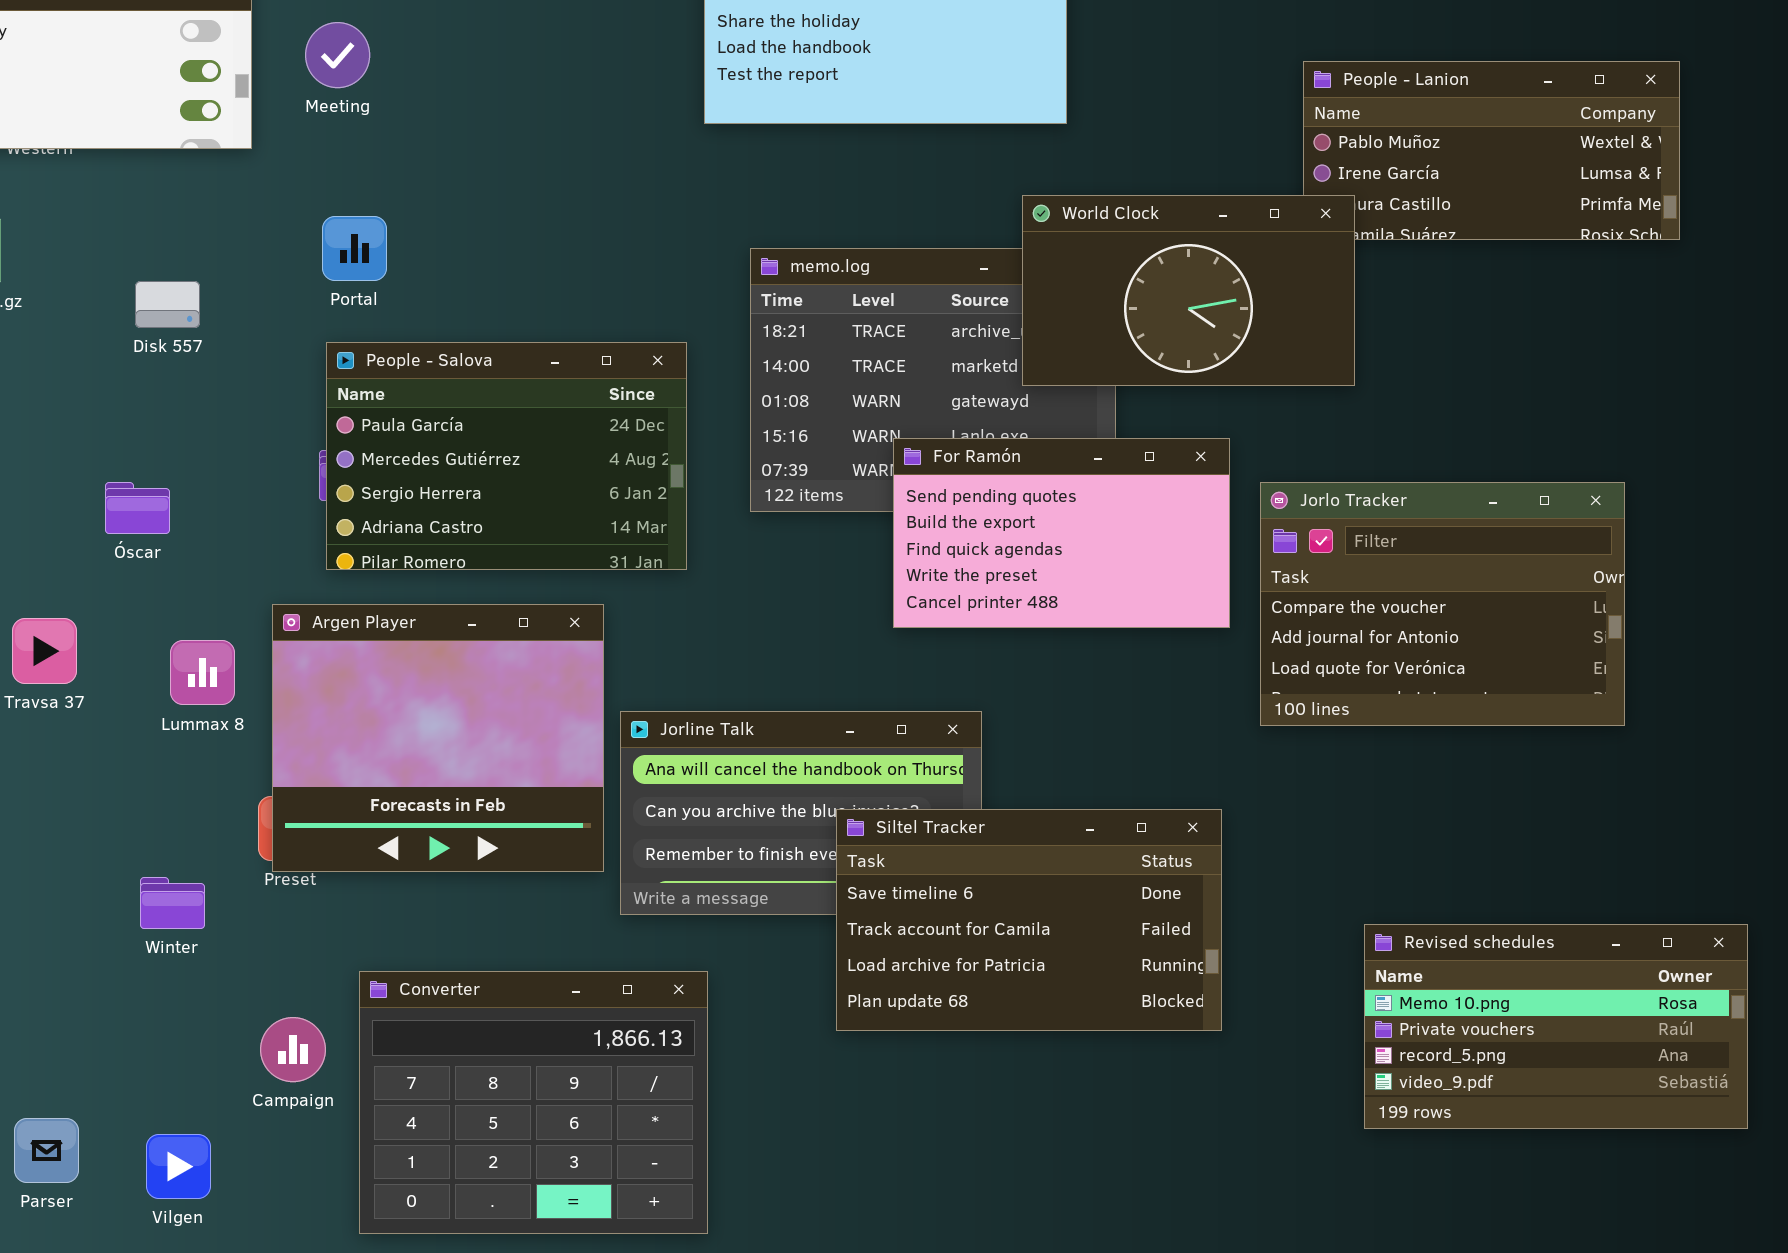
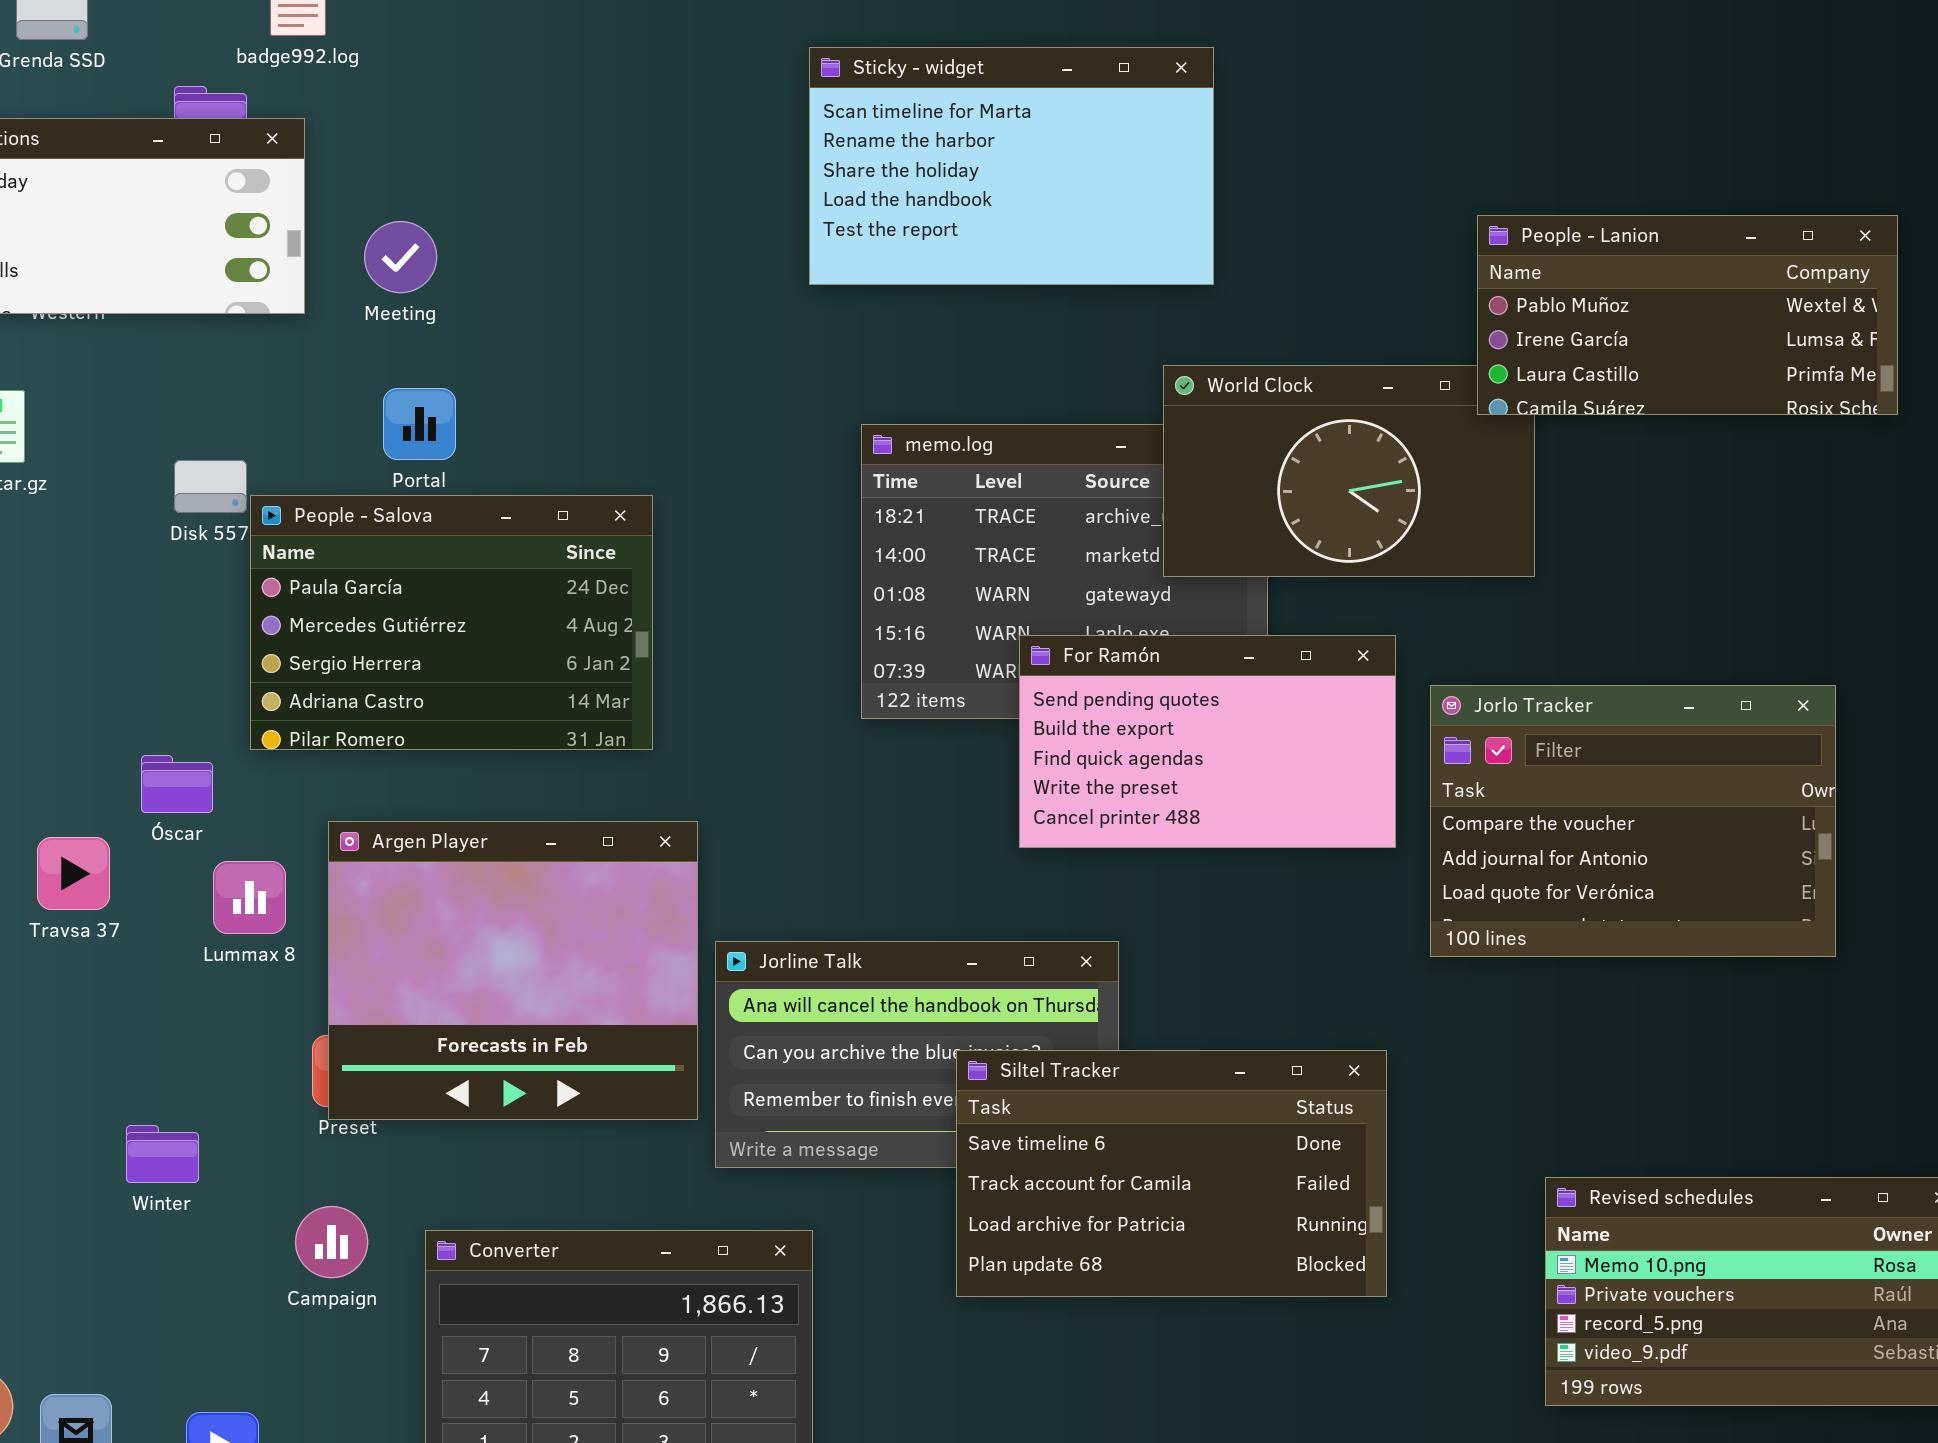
Meeting: [305,22,370,88] -> [364,221,437,293], moved
People - Lanion: [1303,61,1680,240] -> [1477,215,1898,415], raised
People - Salova: [326,342,687,570] -> [250,495,653,750], moved
Óscar: [105,482,170,534] -> [141,755,213,813], moved
Winter: [140,877,205,929] -> [126,1125,199,1183], moved
Campaign: [260,1017,326,1082] -> [295,1206,368,1278], moved

